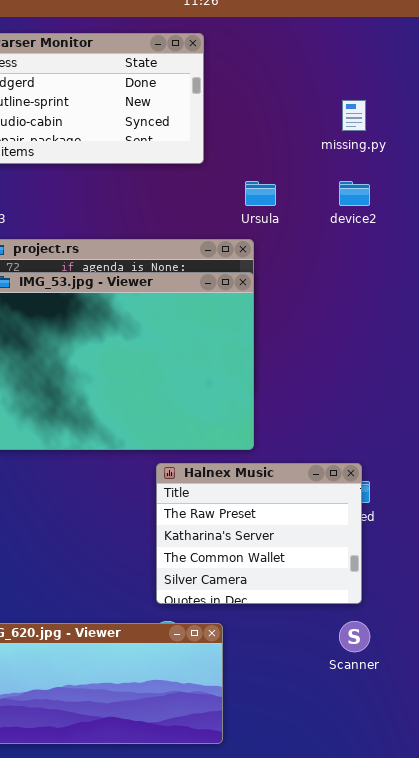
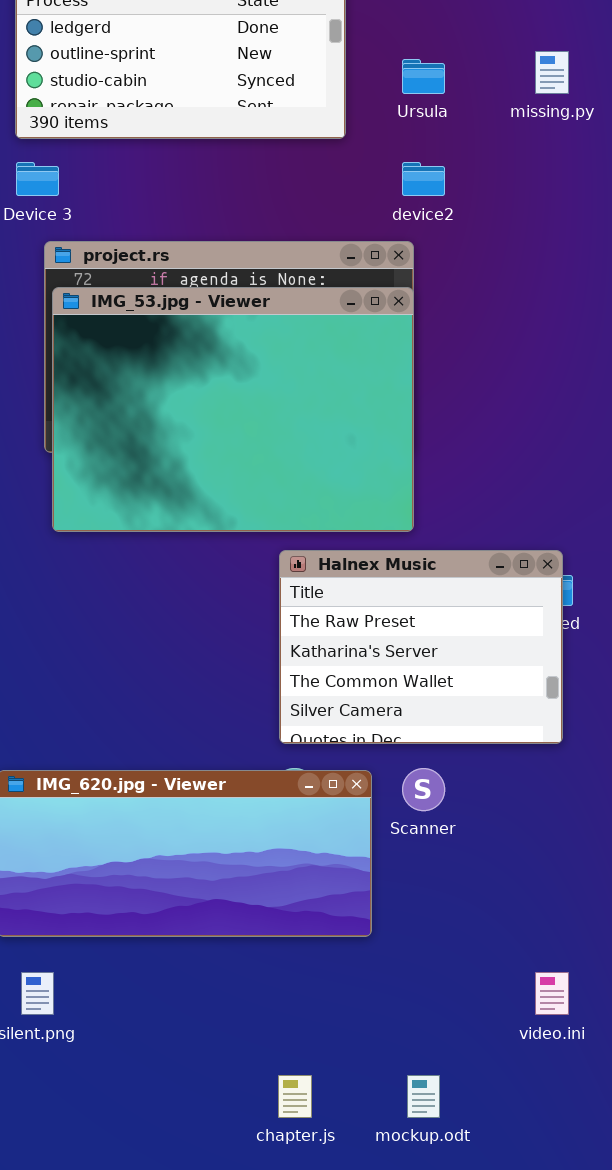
Ursula: [245,181,276,206] -> [402,59,445,94], moved
device2: [339,181,370,206] -> [402,162,445,196], moved
Scanner: [339,621,370,652] -> [402,768,445,811], moved

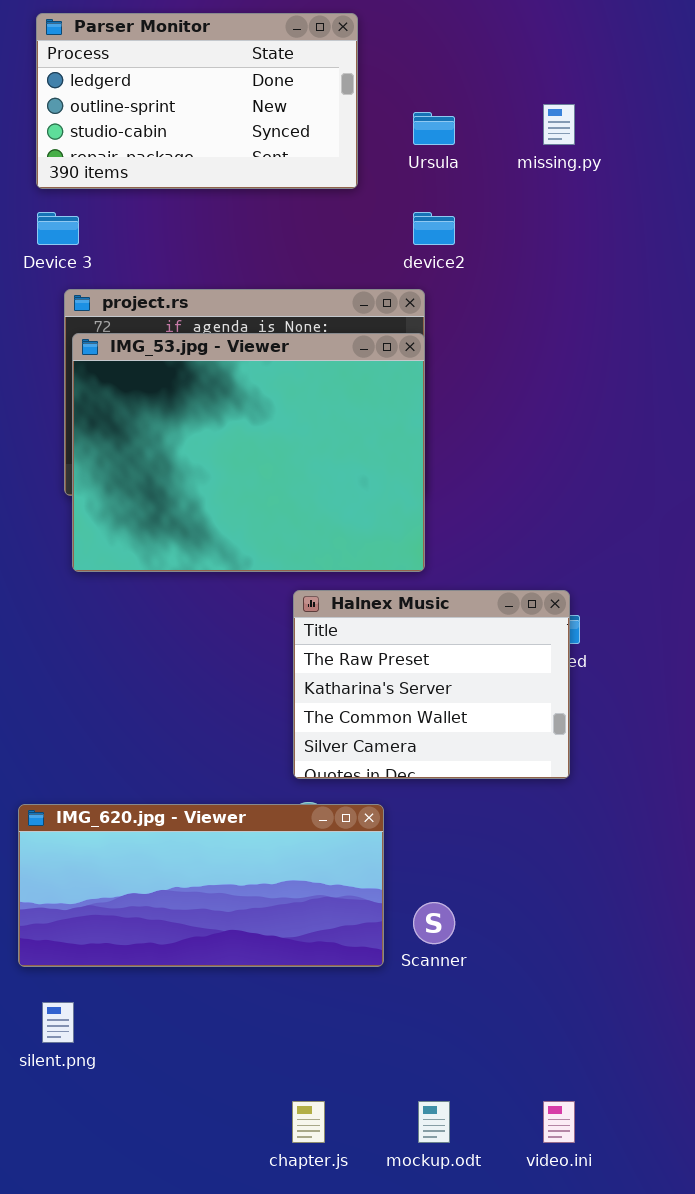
Scanner: [402,768,445,811] -> [413,902,455,944], moved
video.ini: [535,972,569,1015] -> [543,1101,575,1143], moved

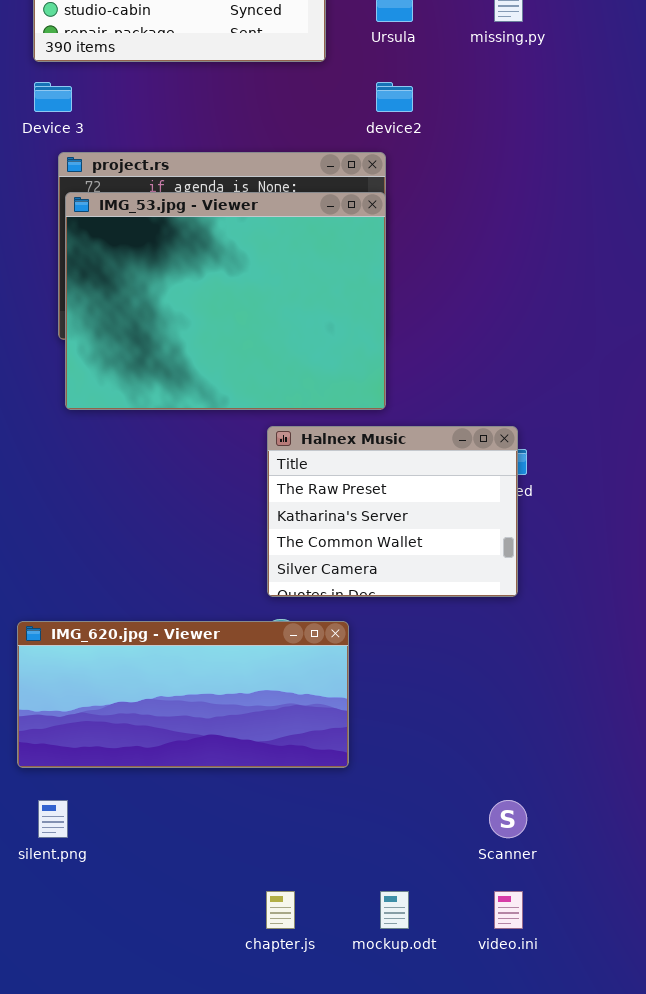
Scanner: [413,902,455,944] -> [489,800,527,838], moved

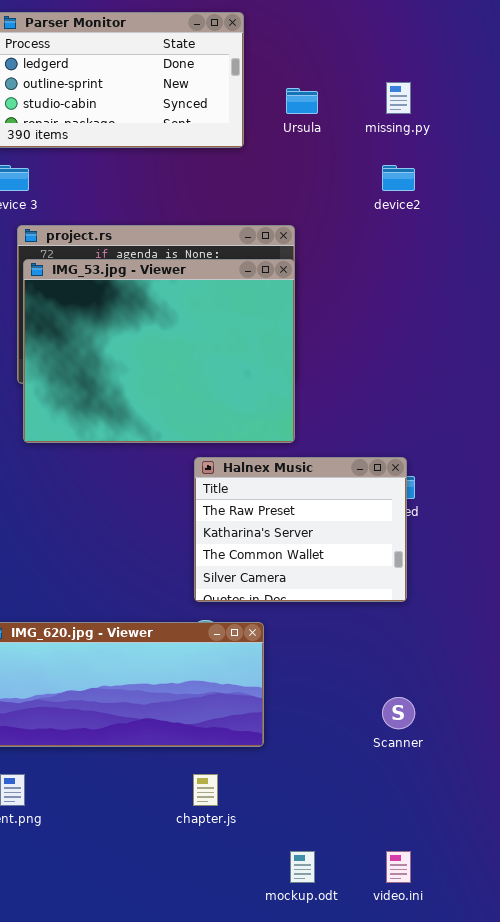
device2: [376,82,413,112] -> [382,165,415,191], moved
Scanner: [489,800,527,838] -> [382,697,415,729], moved
chapter.js: [266,891,295,929] -> [193,774,218,806], moved

